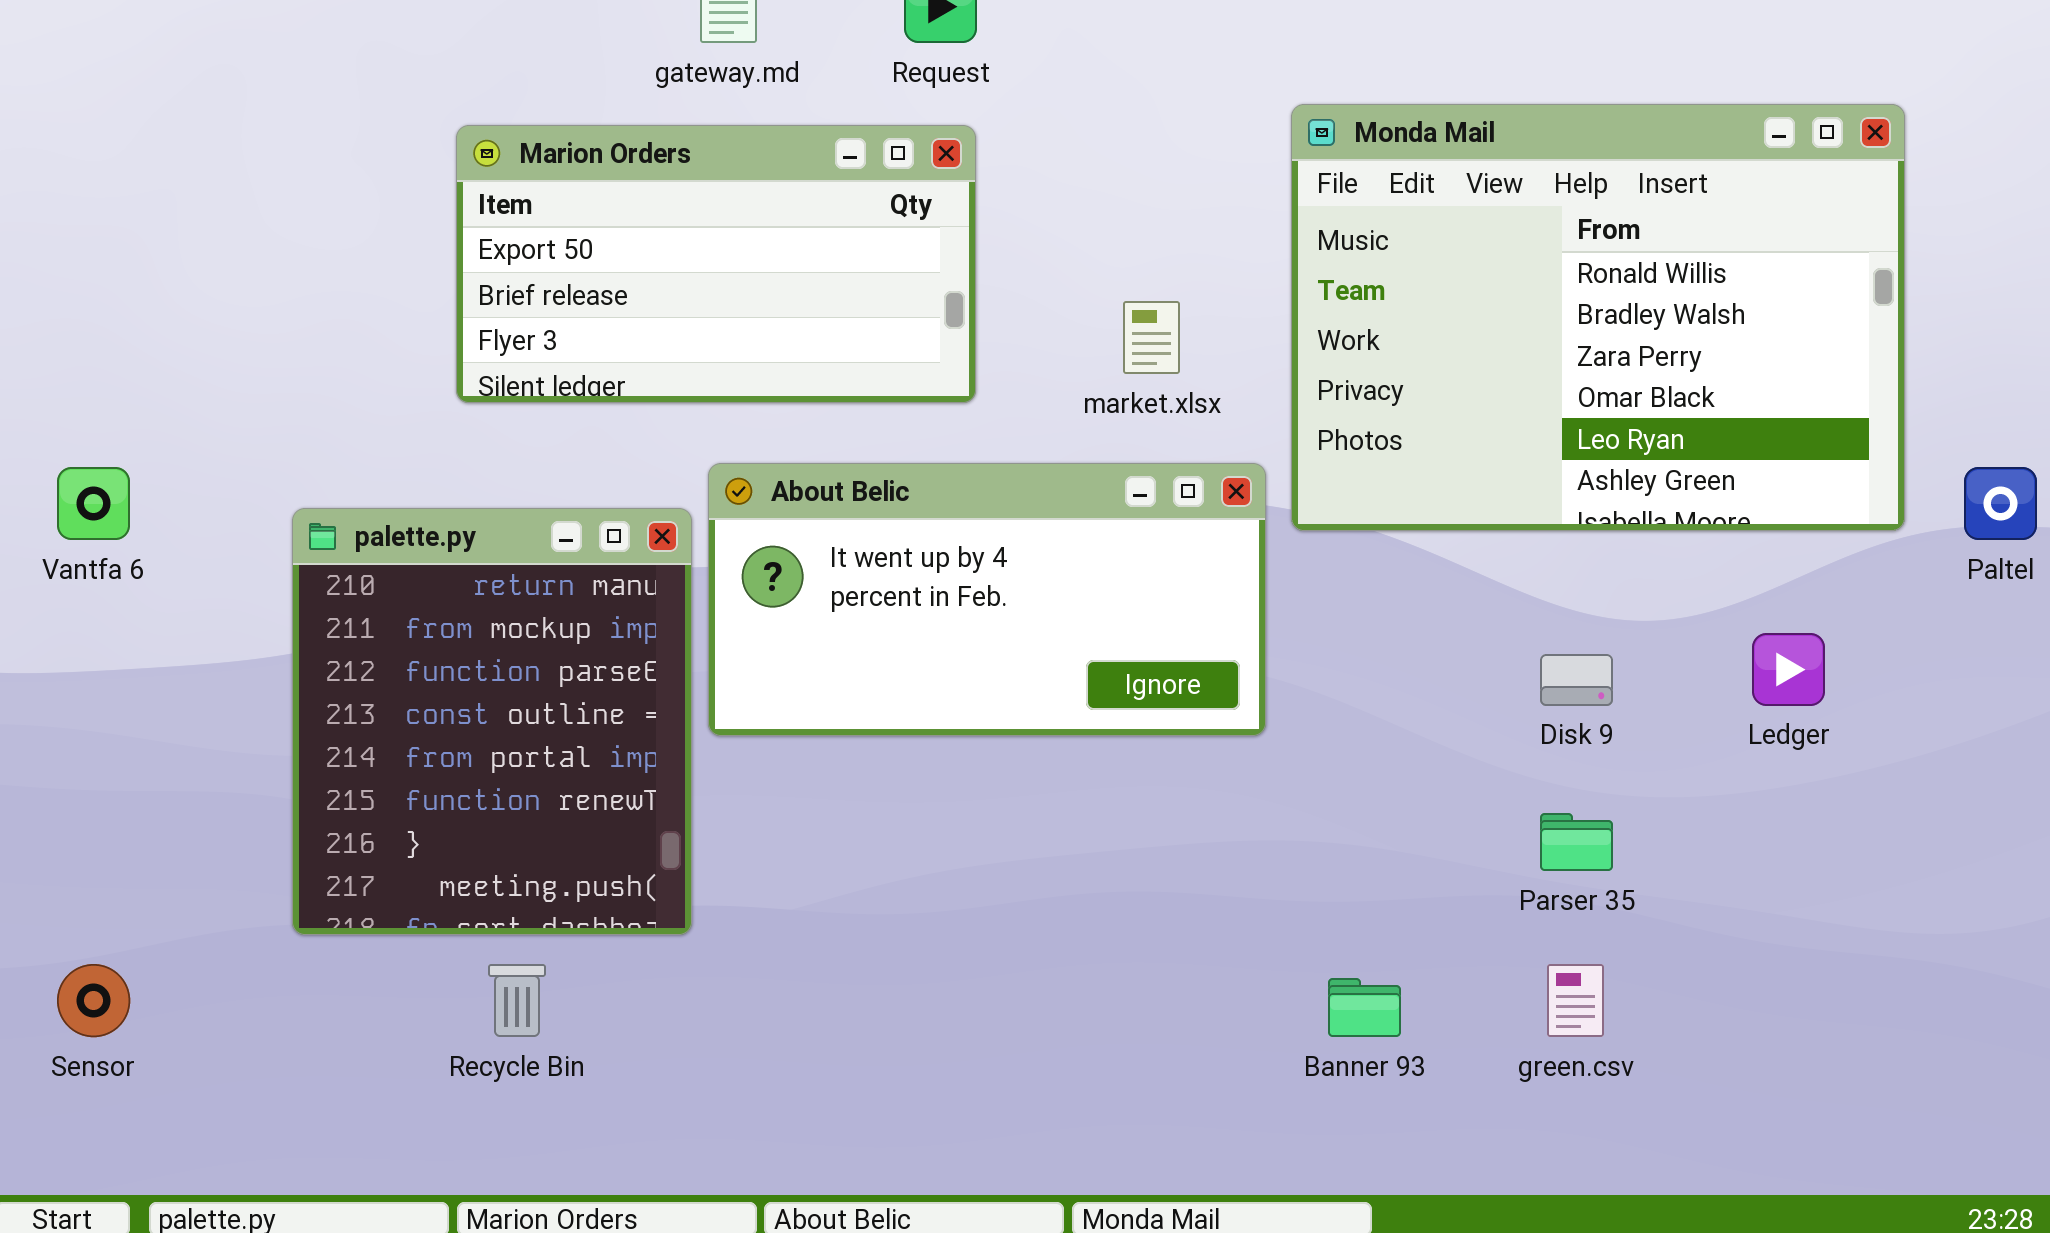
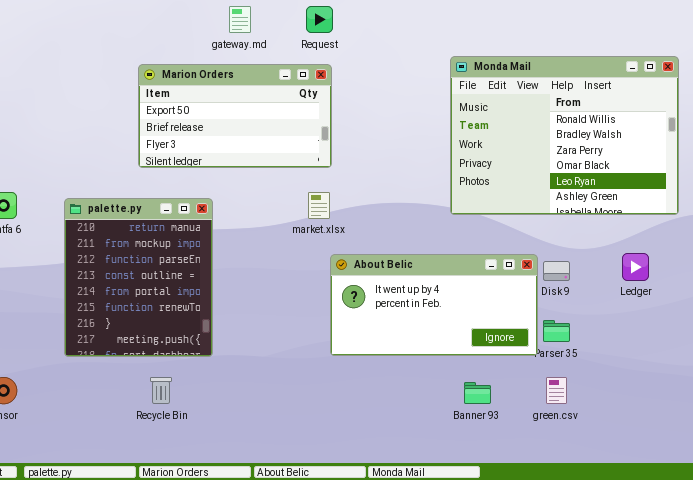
market.xlsx: [1123,301,1180,374] -> [308,192,330,219], moved
About Belic: [708,463,1266,736] -> [330,254,538,356], moved
palette.py: [292,508,692,935] -> [64,198,213,357], moved

